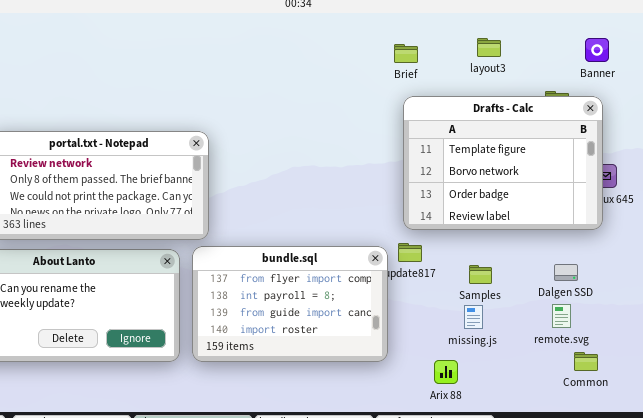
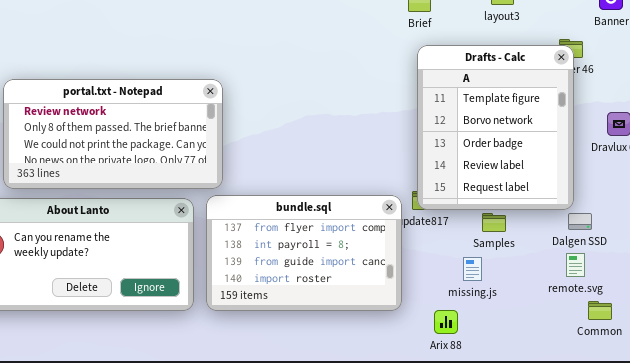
Drafts - Calc: [403,96,603,230] -> [417,45,574,210], resized
missing.js: [464,305,483,329] -> [463,257,482,281], moved
Arix 88: [434,360,458,384] -> [434,310,458,334], moved

